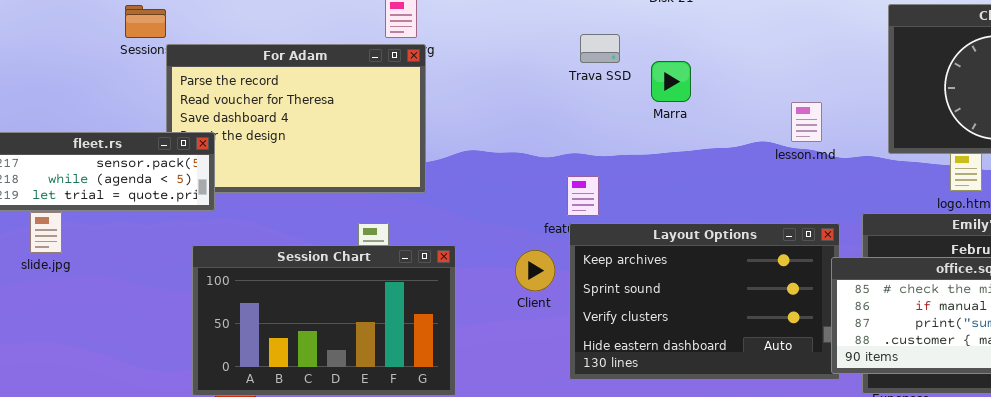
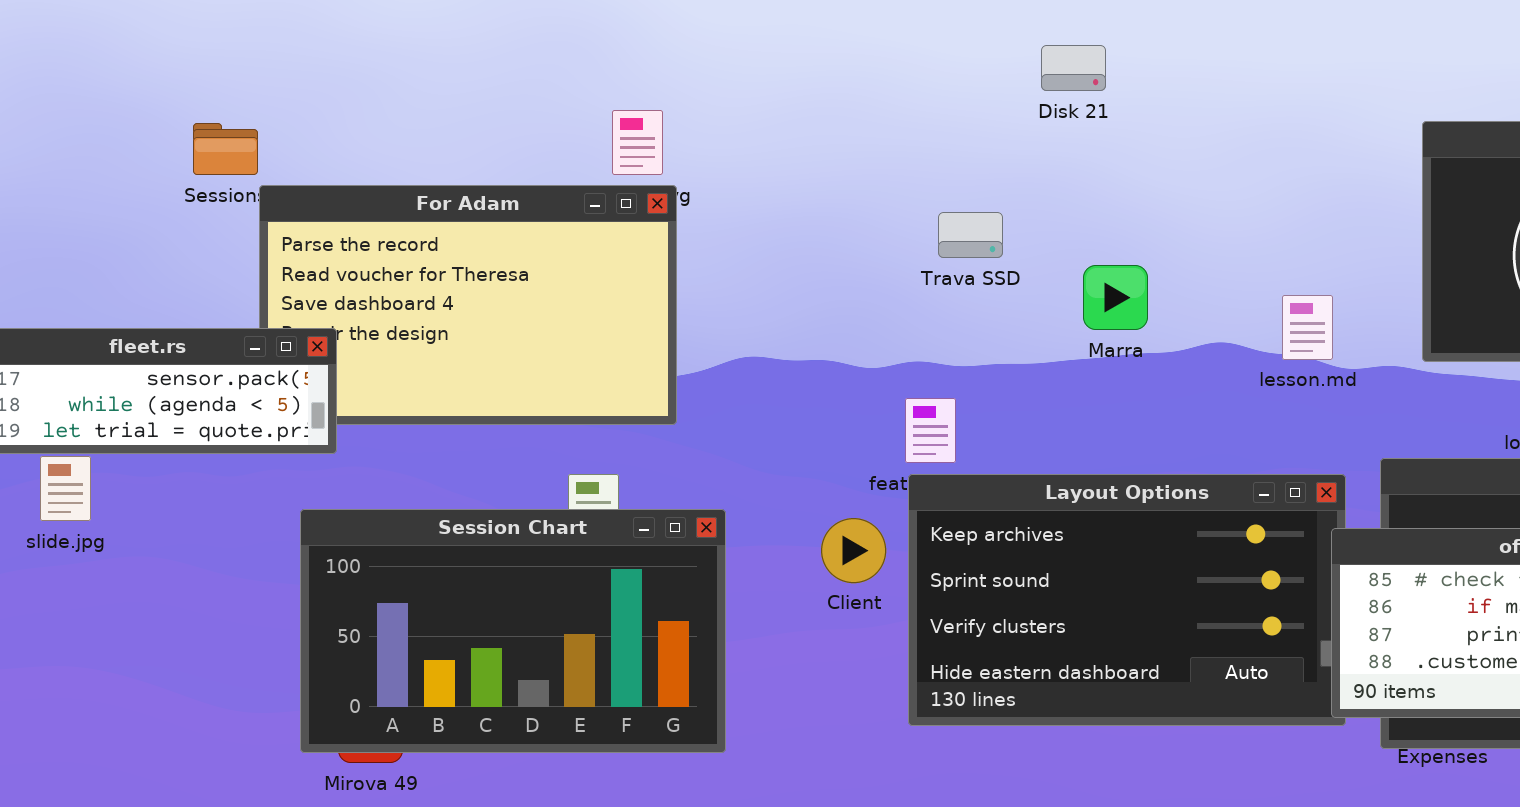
Trava SSD: [580,34,620,63] -> [938,212,1003,258], moved
Marra: [651,61,691,102] -> [1083,265,1148,330], moved
lesson.md: [791,102,822,142] -> [1282,295,1333,360], moved

